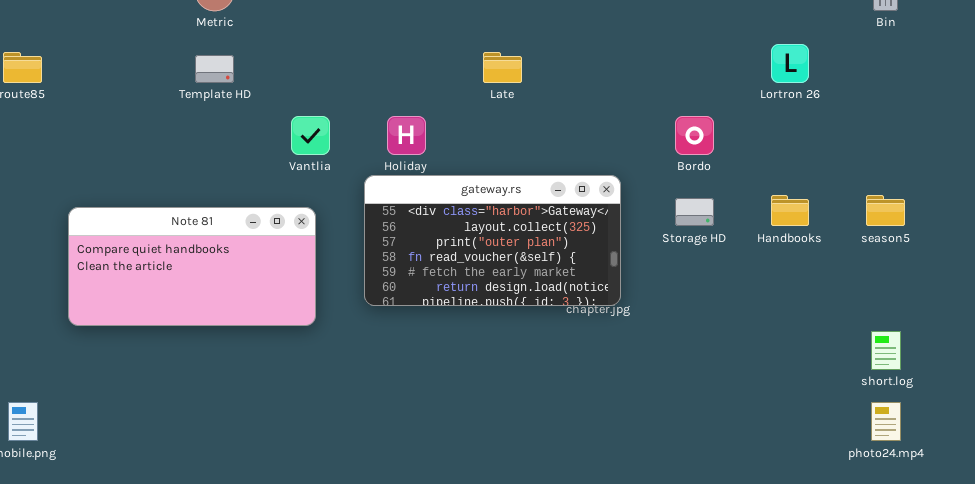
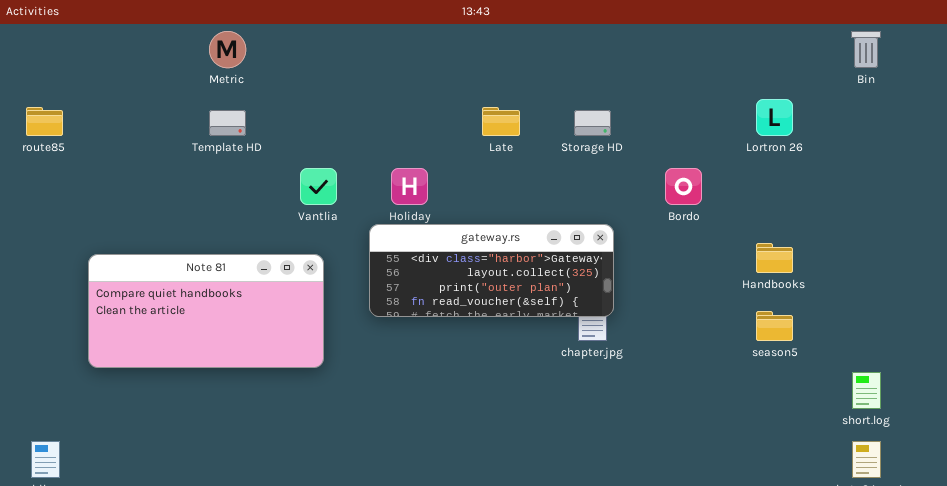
gateway.rs: [364,175,621,306] -> [369,224,614,317], resized
season5: [866,195,905,226] -> [756,311,793,341], moved
Storage HD: [675,198,714,226] -> [574,110,611,136], moved

